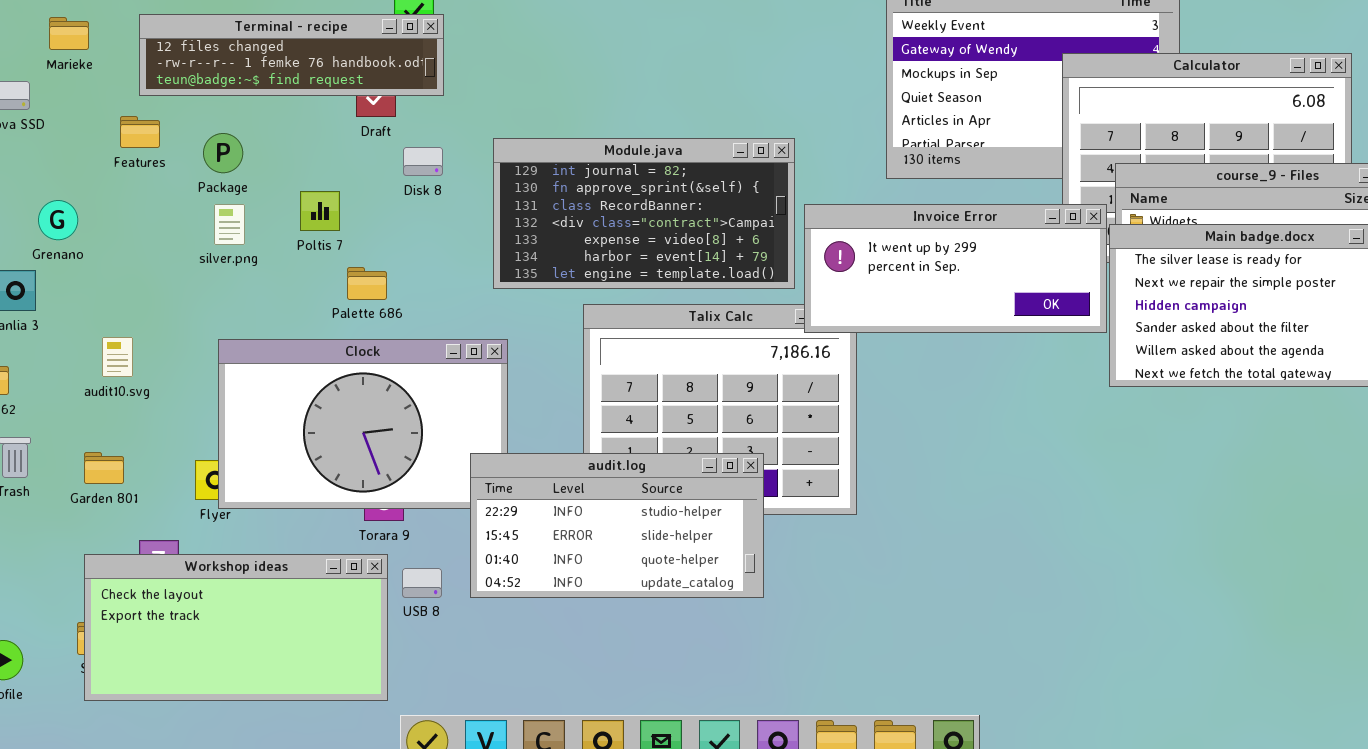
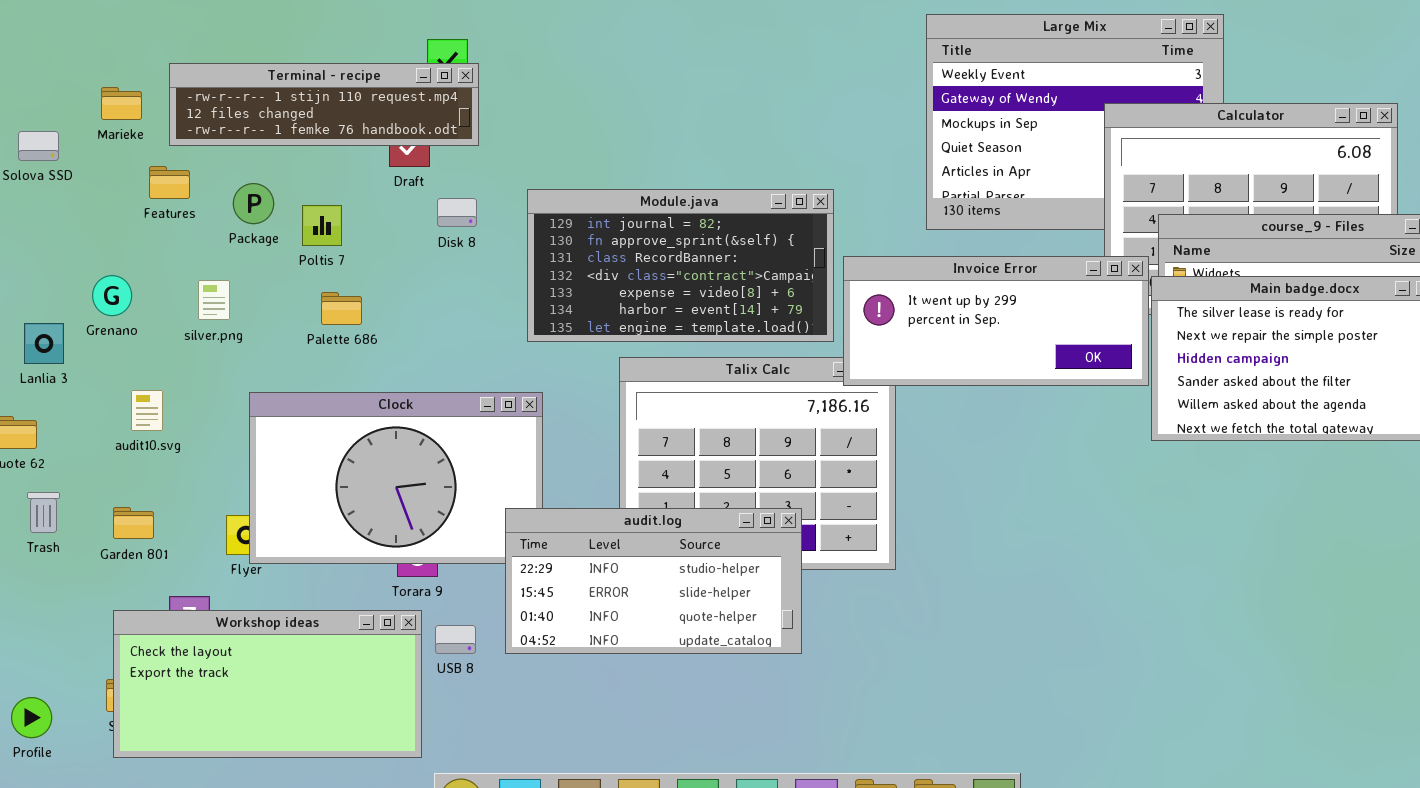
Terminal - recipe: [139,14,444,96] -> [169,63,479,146], scrolled up 1 row
Marieke: [49,17,89,50] -> [101,87,142,120], moved
Poltis 7: [300,191,340,231] -> [302,205,342,246], moved
Grenano: [38,200,78,240] -> [92,275,132,316], moved
silver.png: [214,204,245,245] -> [198,280,230,320], moved
Palette 686: [347,267,387,300] -> [321,292,362,325], moved

